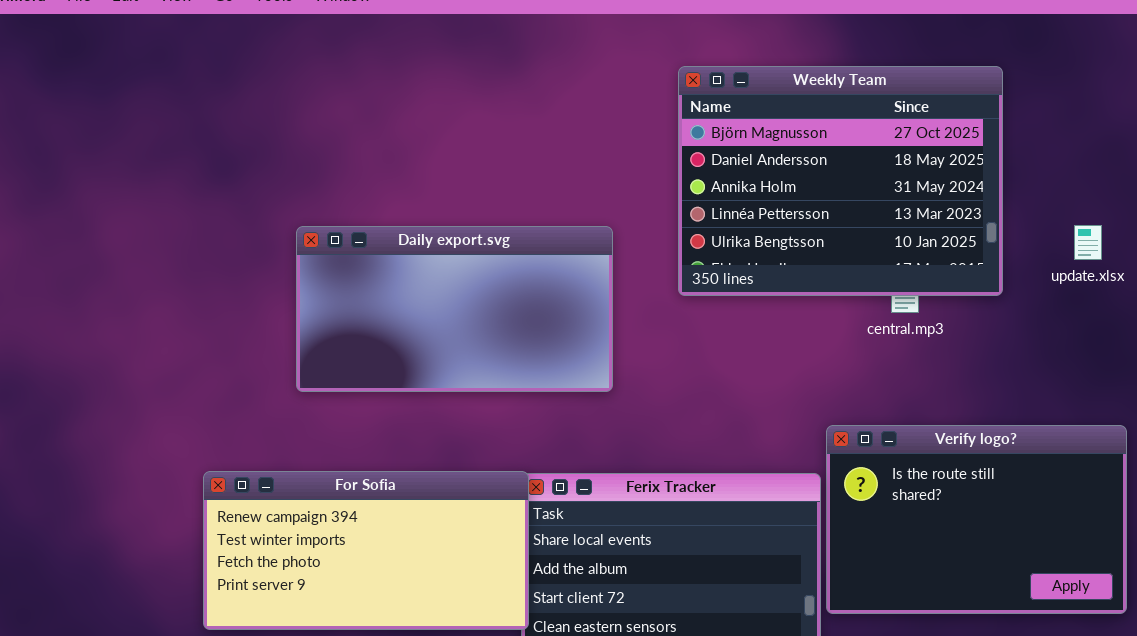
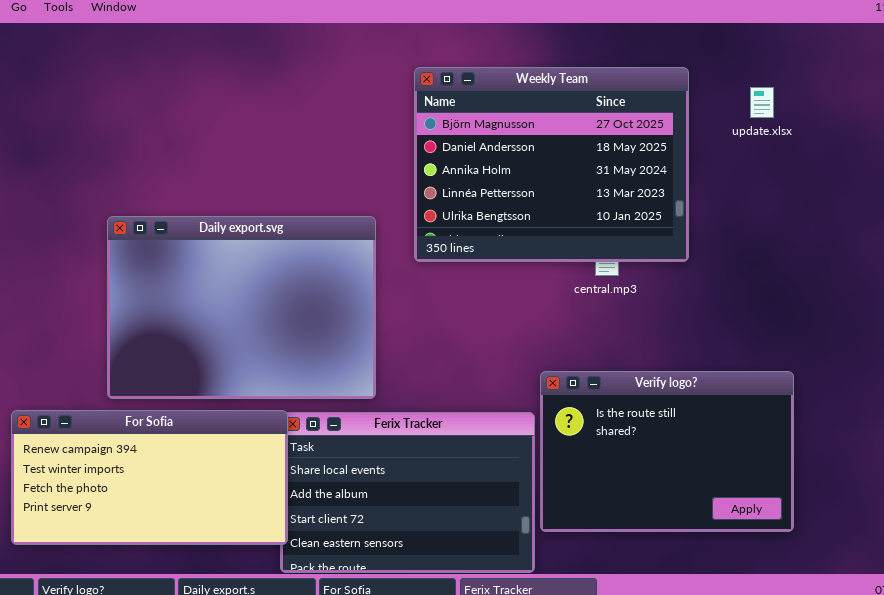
update.xlsx: [1074,225,1102,260] -> [750,87,774,118], moved
Daily export.svg: [296,226,613,392] -> [107,216,376,399], moved, resized

